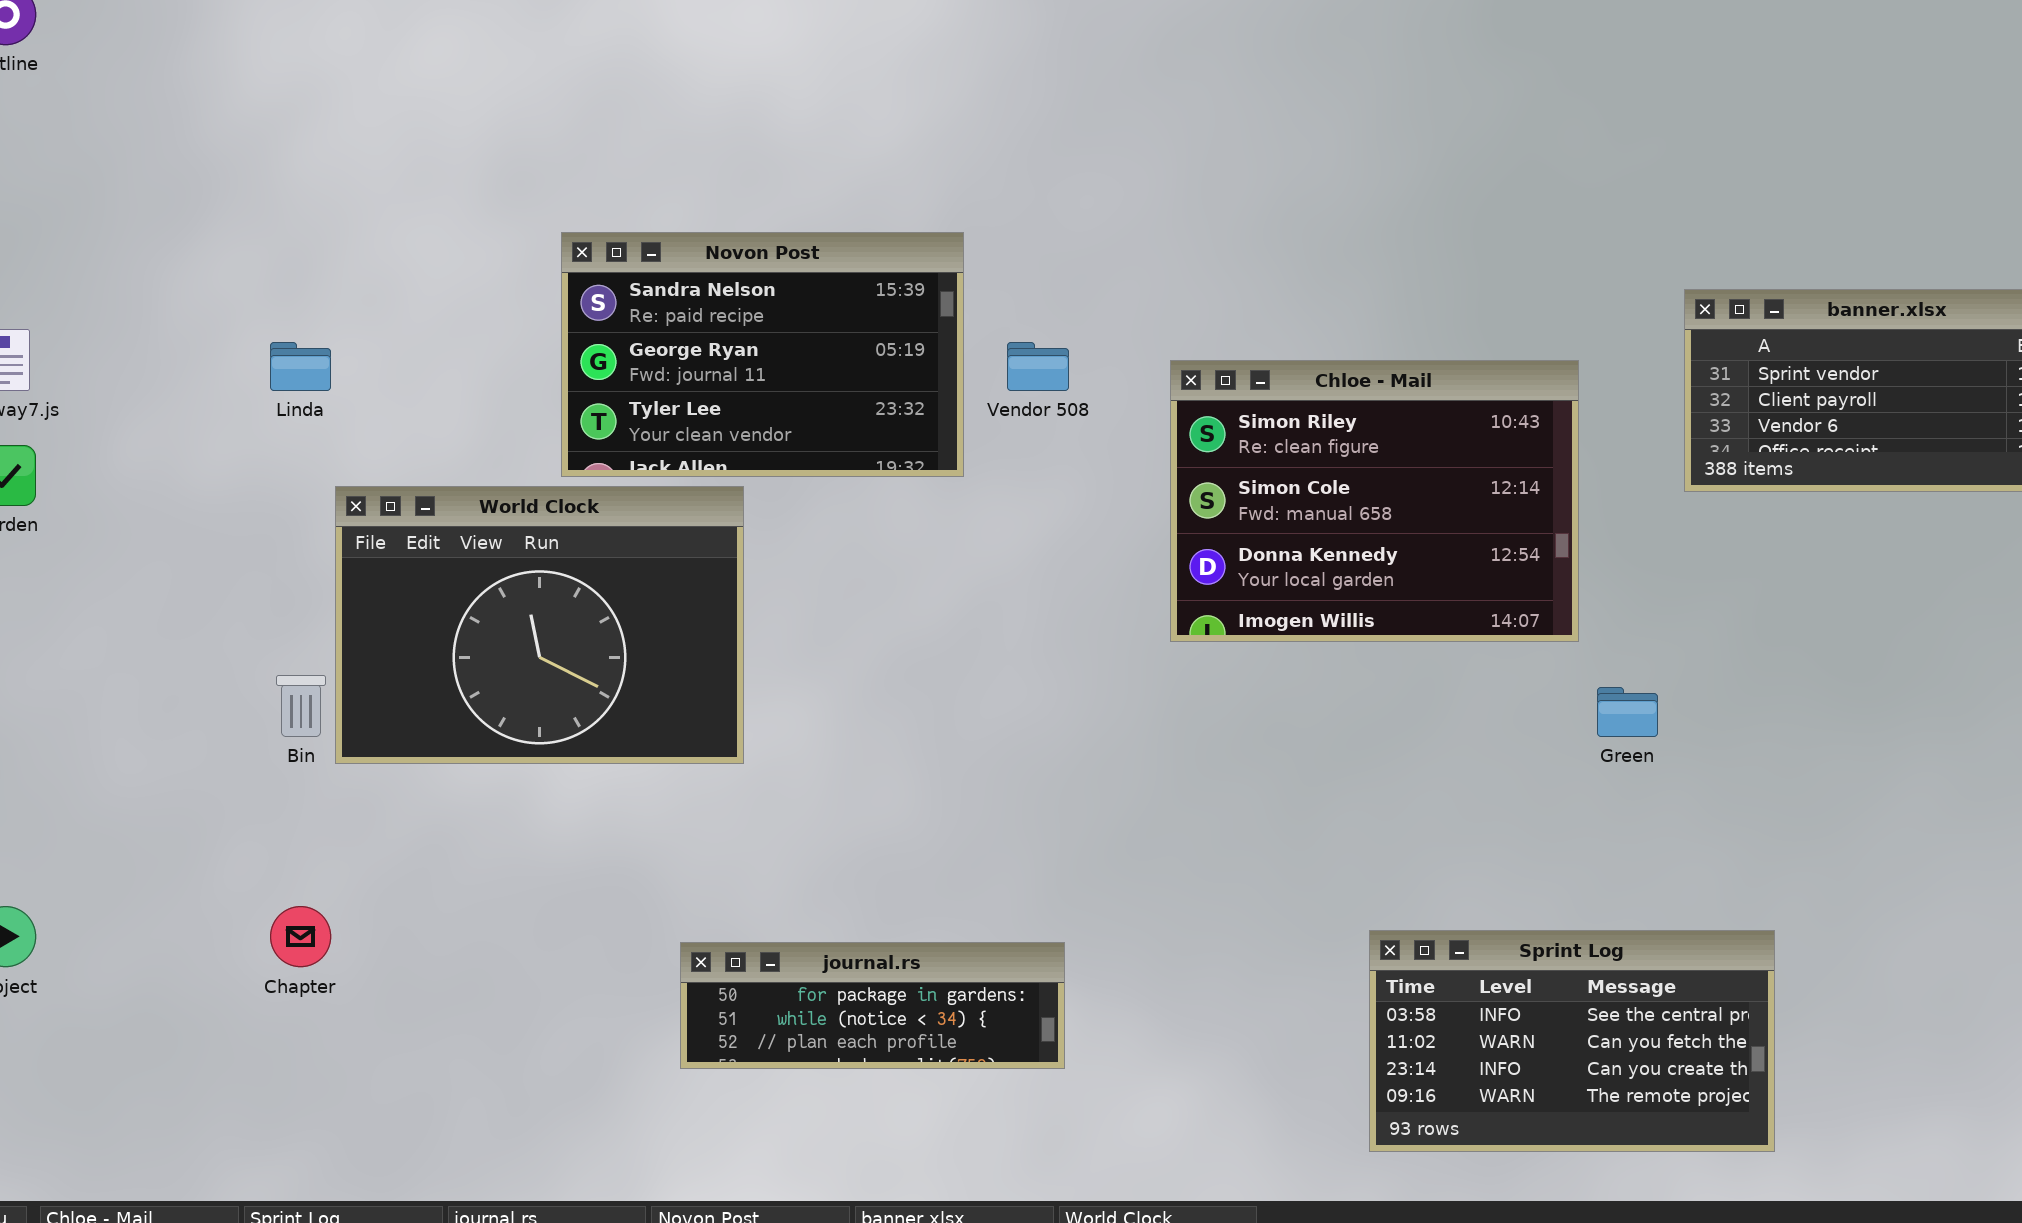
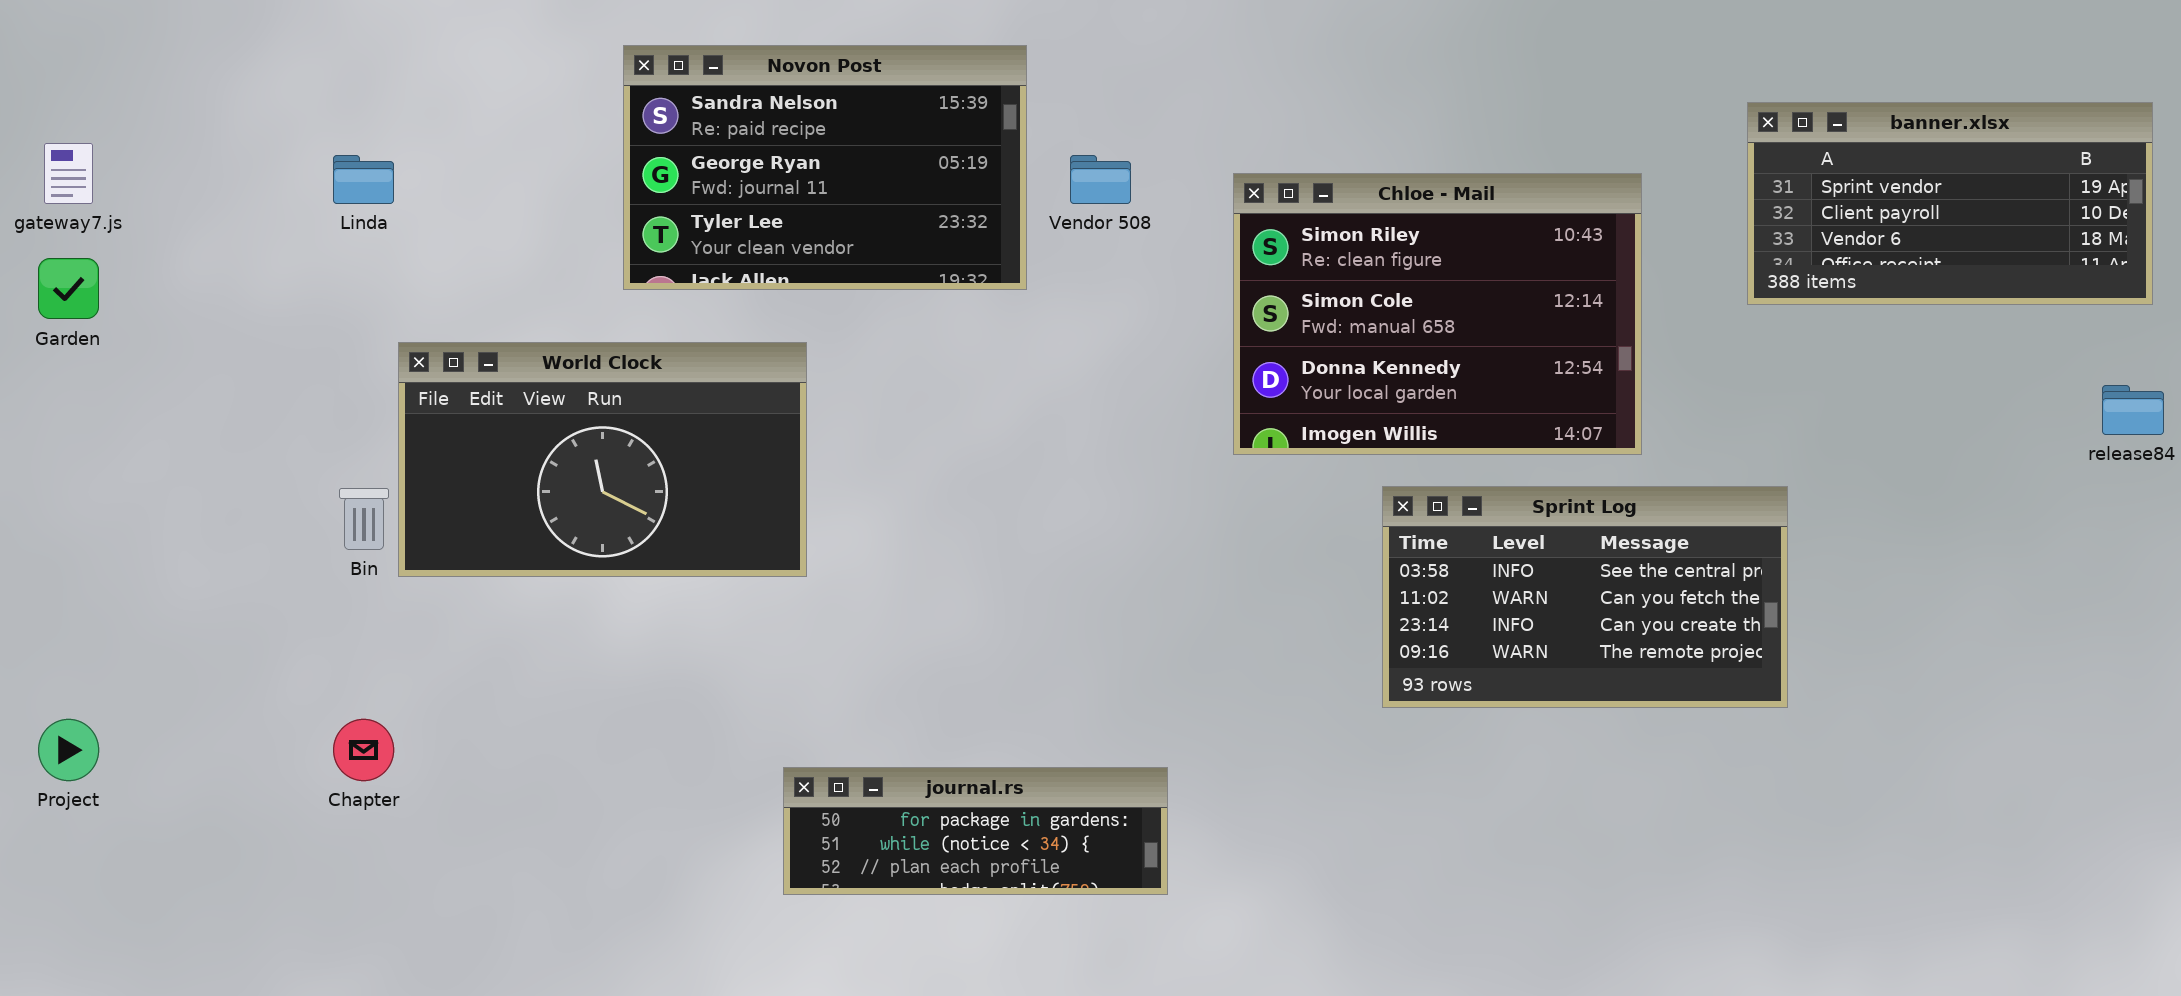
World Clock: [335,486,744,764] -> [398,342,807,577], resized
Sprint Log: [1369,930,1775,1152] -> [1382,486,1788,708], moved
journal.rs: [680,942,1065,1069] -> [783,767,1168,895], moved

